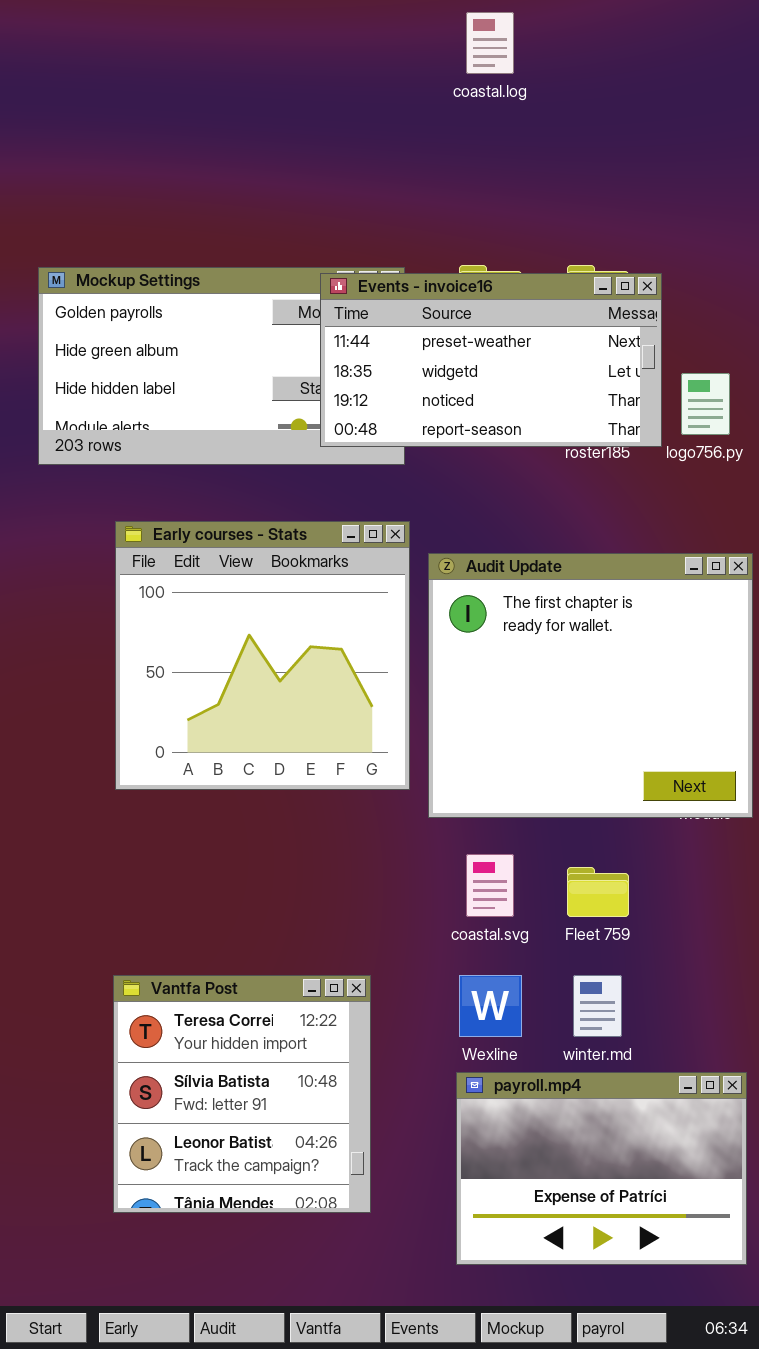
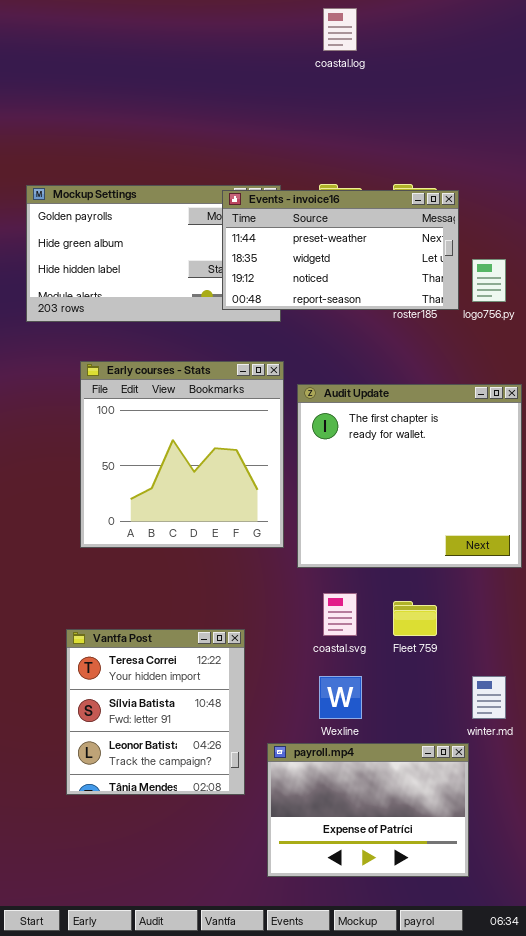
Vantfa Post: [113,975,371,1213] -> [66,629,245,795], moved
winter.md: [573,975,622,1037] -> [472,676,506,719], moved
payroll.mp4: [456,1072,747,1265] -> [267,743,469,877], moved

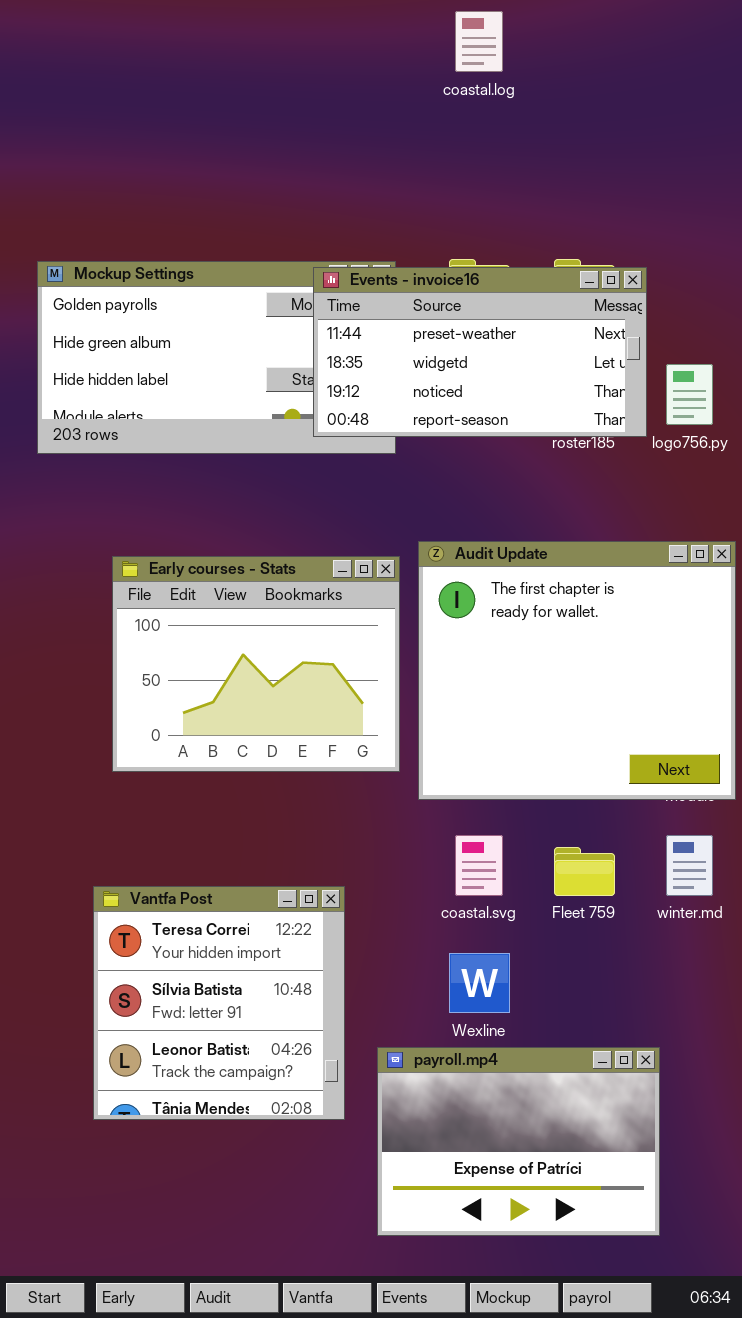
Early courses - Stats: [80,361,284,548] -> [112,556,400,772], resized
winter.md: [472,676,506,719] -> [666,835,713,896], moved

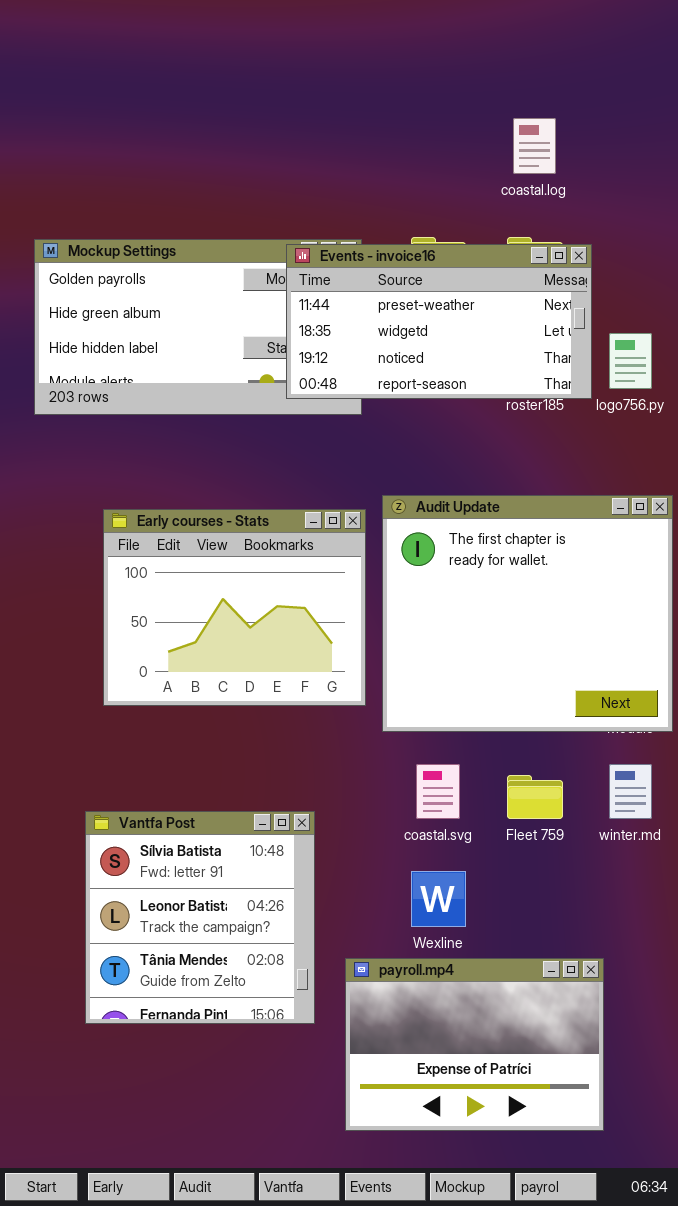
coastal.log: [455,11,503,72] -> [513,118,556,174], moved
Vantfa Post: [93,886,345,1120] -> [85,811,315,1024], scrolled down 1 row

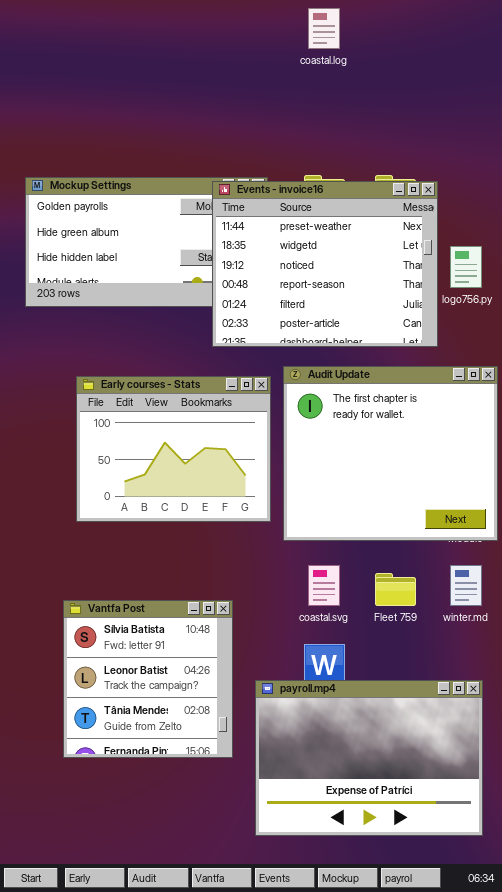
coastal.log: [513,118,556,174] -> [308,8,340,49], moved
Events - invoice16: [286,244,592,399] -> [212,181,438,347], resized
payroll.mp4: [345,958,604,1131] -> [255,680,483,836], resized

